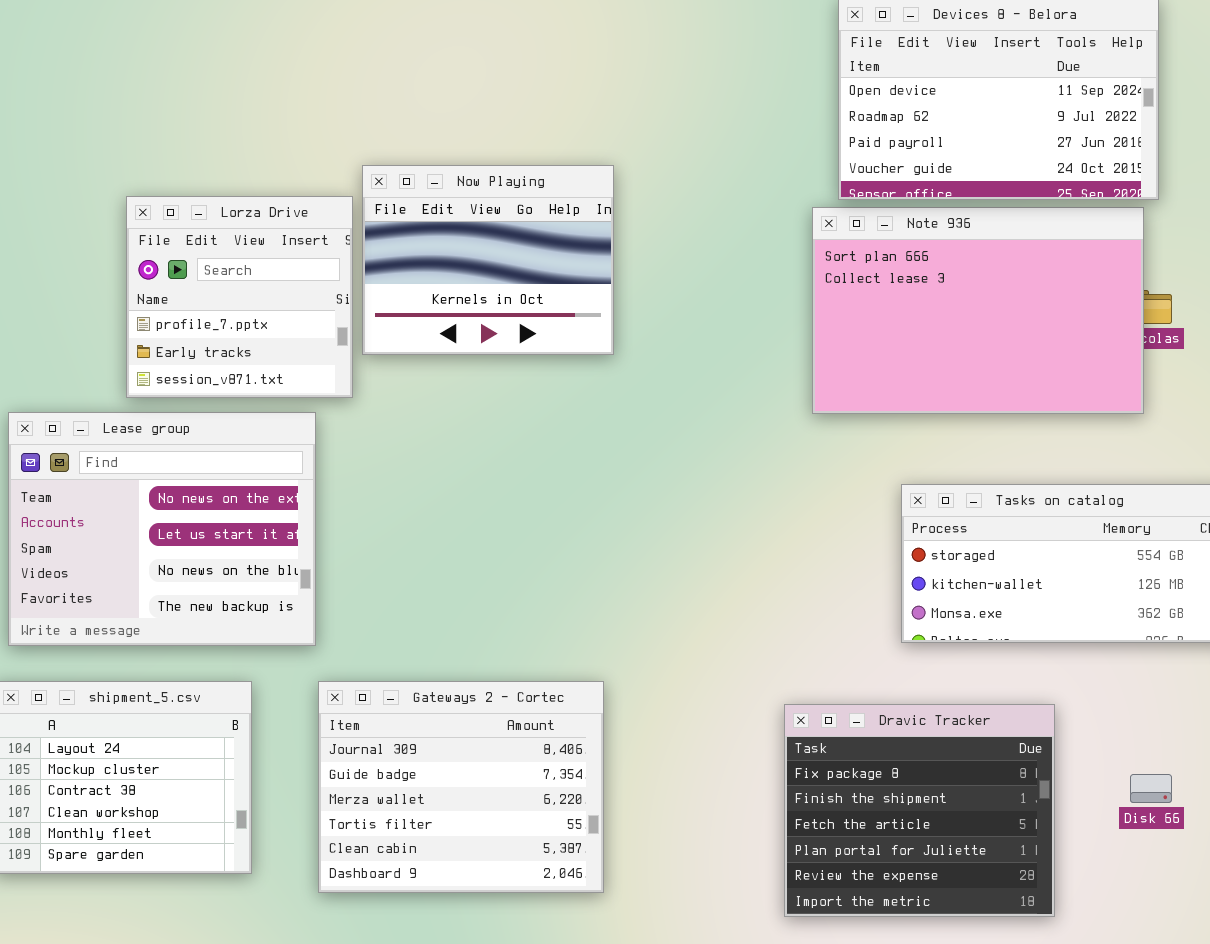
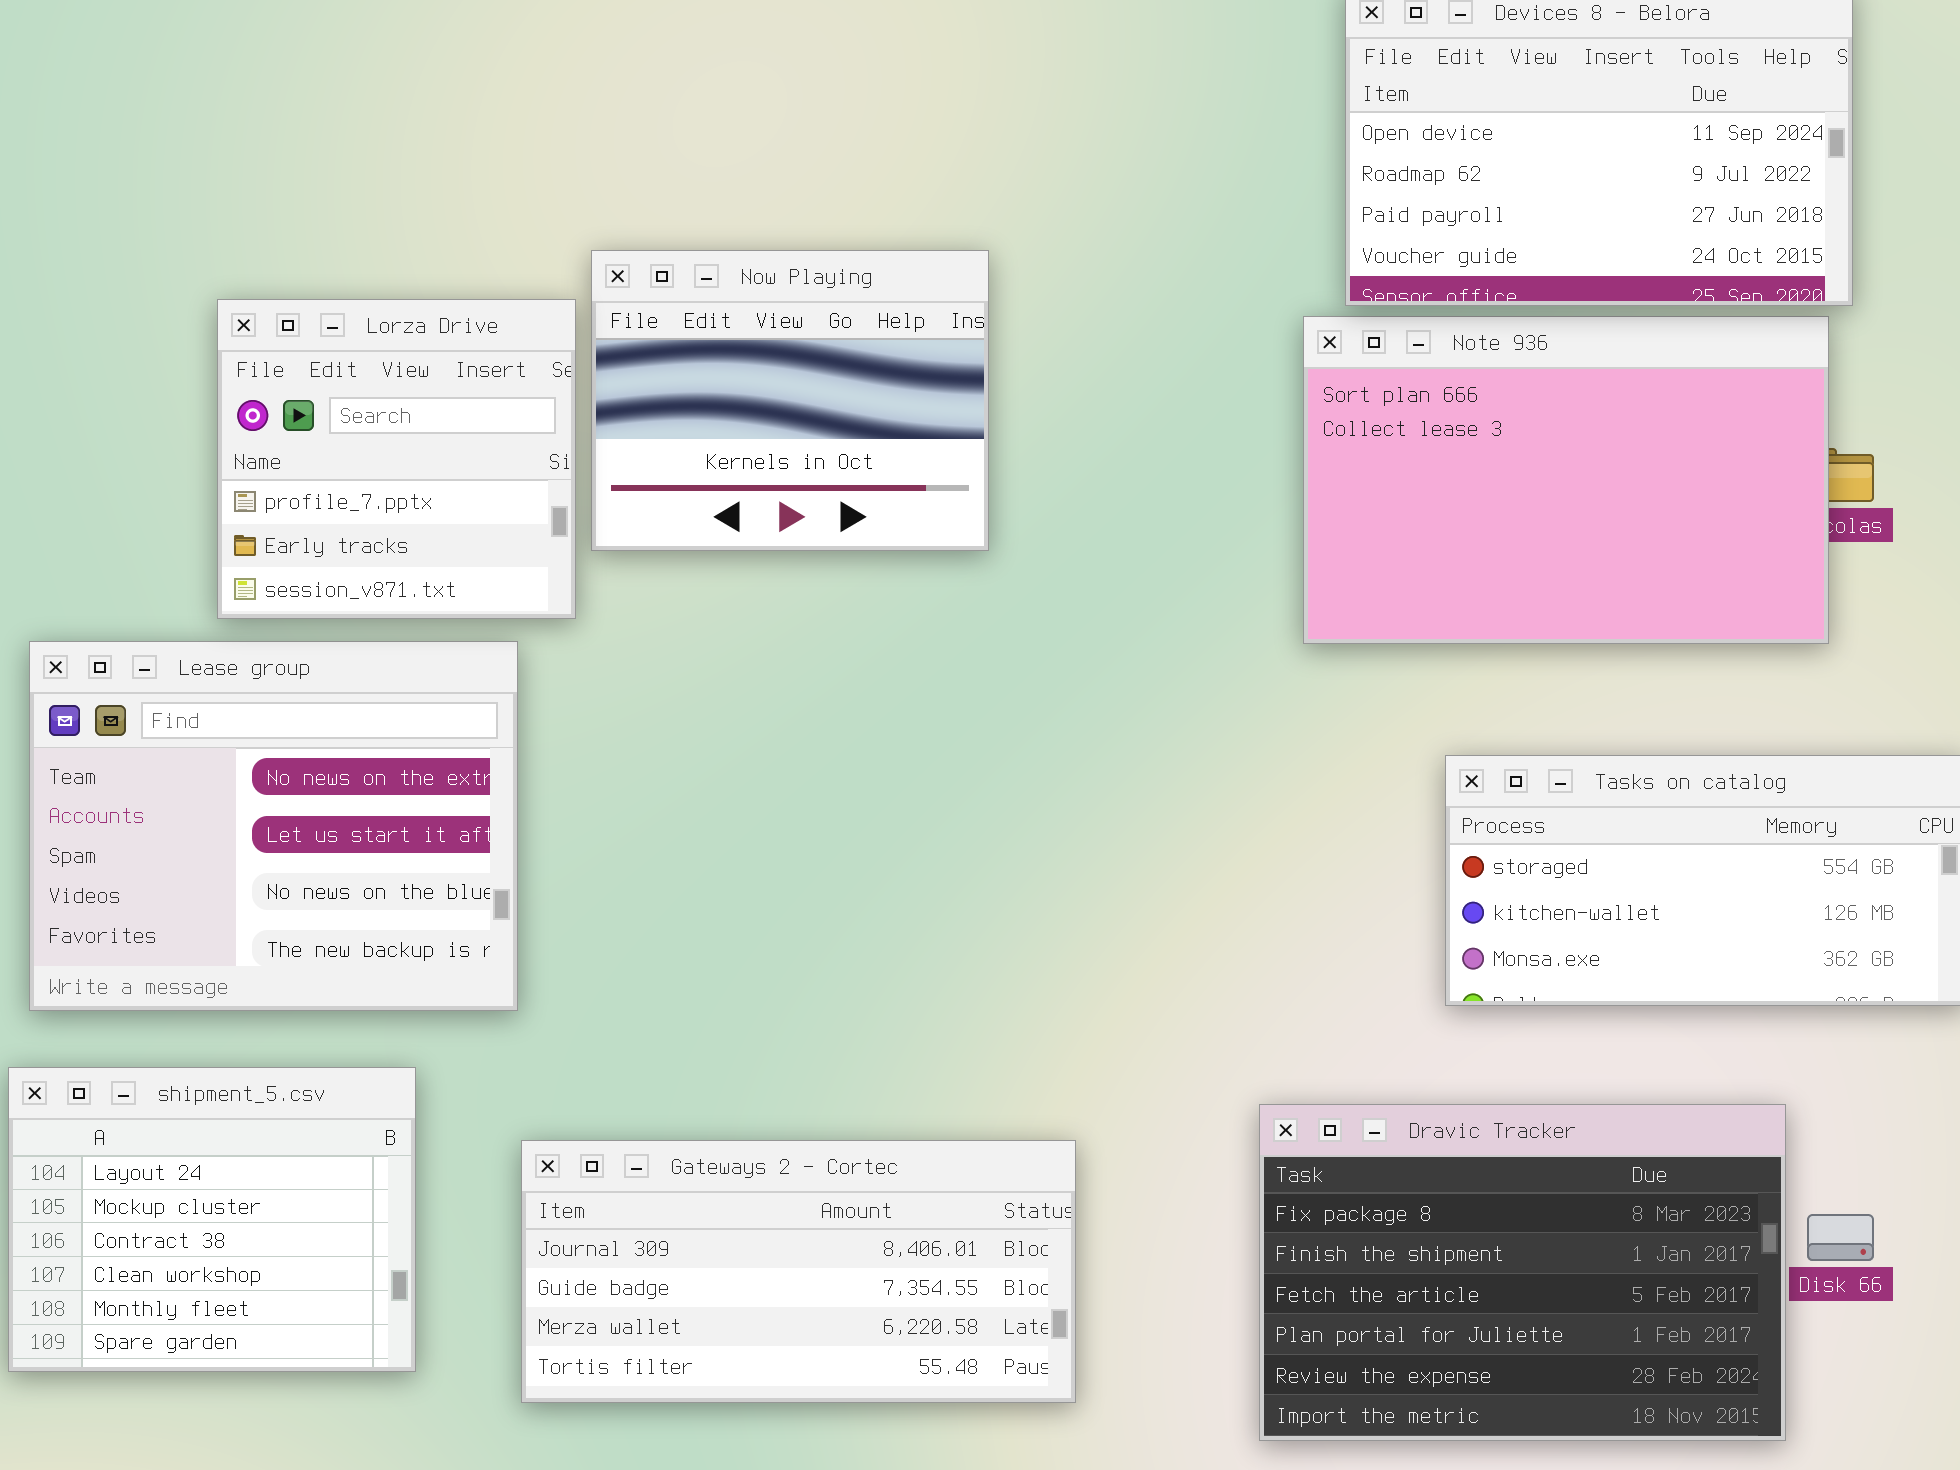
Gateways 2 - Cortec: [318,681,604,893] -> [521,1140,1076,1403], resized
Dravic Tracker: [784,704,1055,917] -> [1259,1104,1786,1441], resized

